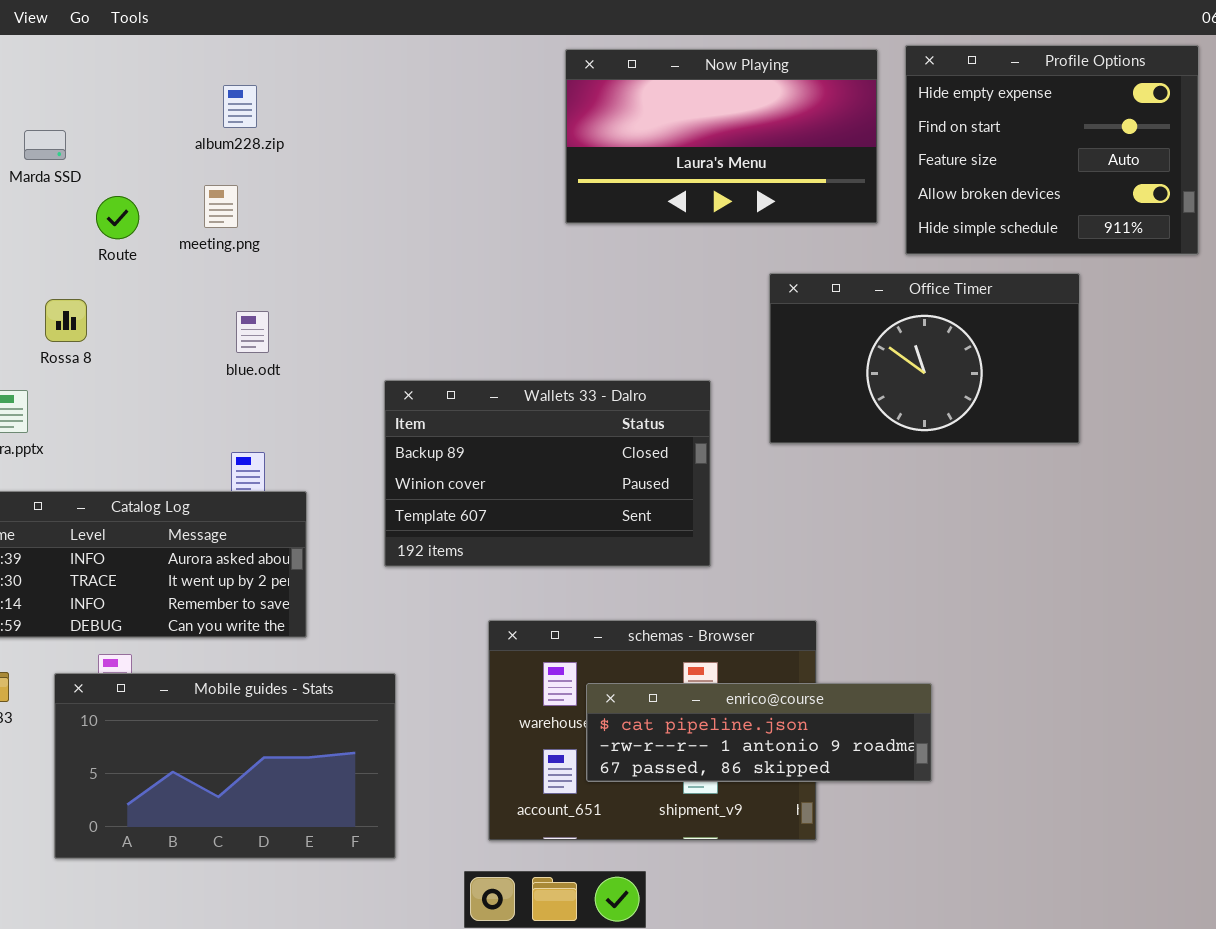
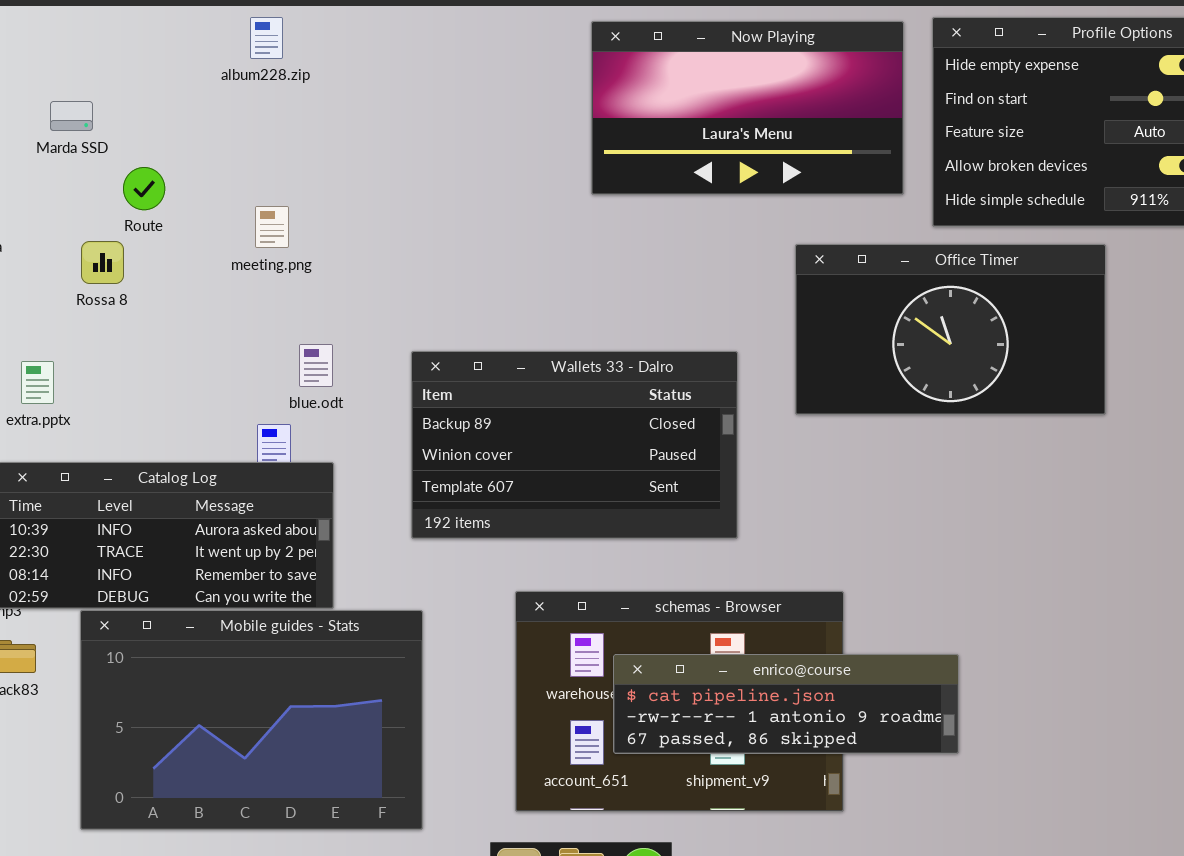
album228.zip: [223,85,257,128] -> [250,17,283,59], moved
meeting.png: [204,185,238,228] -> [255,206,289,248], moved
Rossa 8: [45,299,87,342] -> [81,241,124,284], moved
blue.odt: [236,311,269,353] -> [299,344,333,387], moved
Mobile guides - Stats: [54,673,396,859] -> [80,610,423,830], resized

